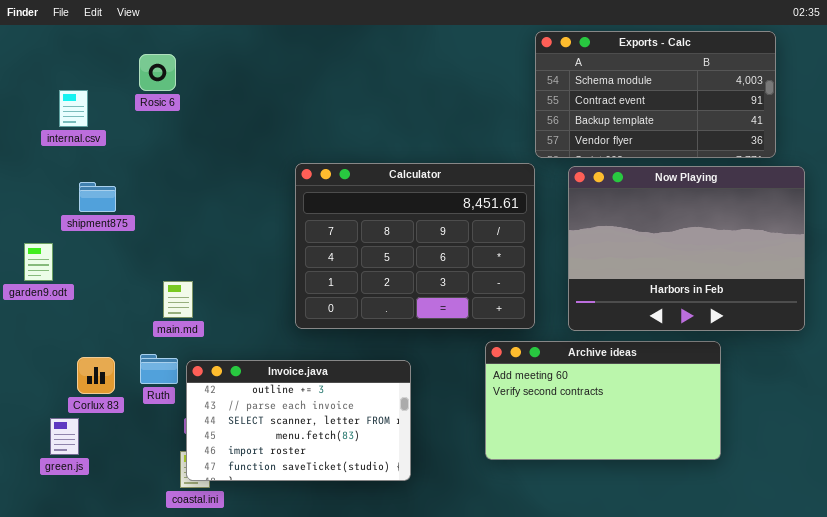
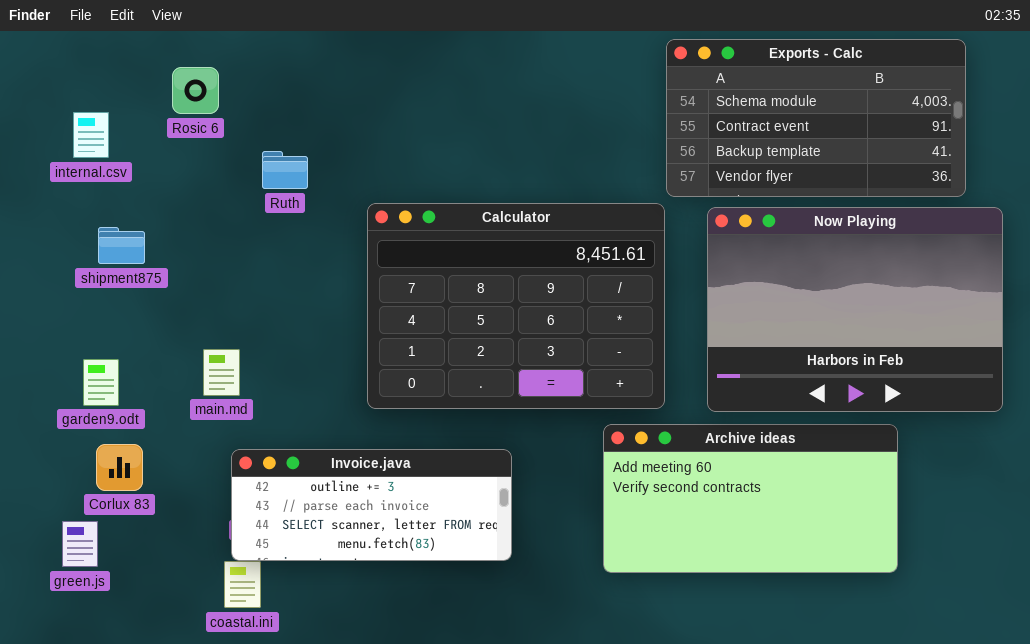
garden9.odt: [24,243,53,281] -> [83,359,119,406], moved
Ruth: [140,354,178,384] -> [262,151,308,189], moved
Invoice.java: [186,360,411,481] -> [231,449,512,561], resized

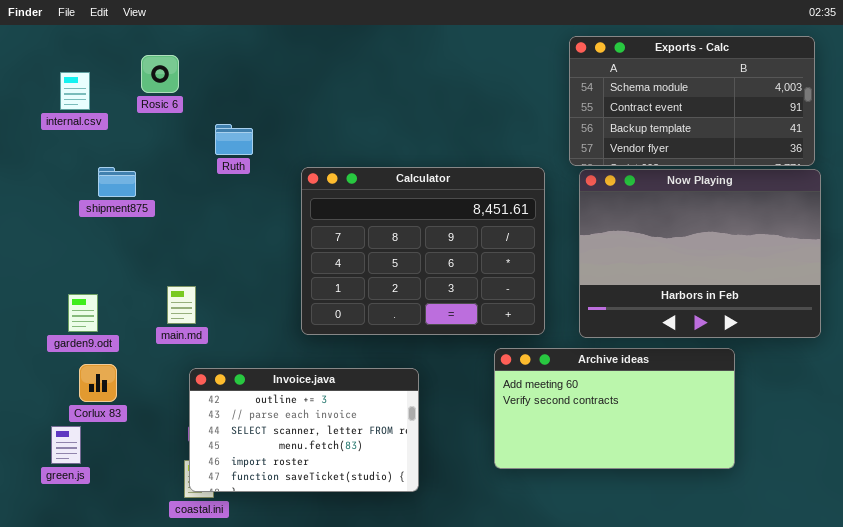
Exports - Calc: [666,39,966,197] -> [569,36,815,166], moved
internal.csv: [73,112,109,158] -> [60,72,90,110], moved
shipment875: [98,227,145,264] -> [98,167,136,197], moved
Invoice.java: [231,449,512,561] -> [189,368,419,492], resized

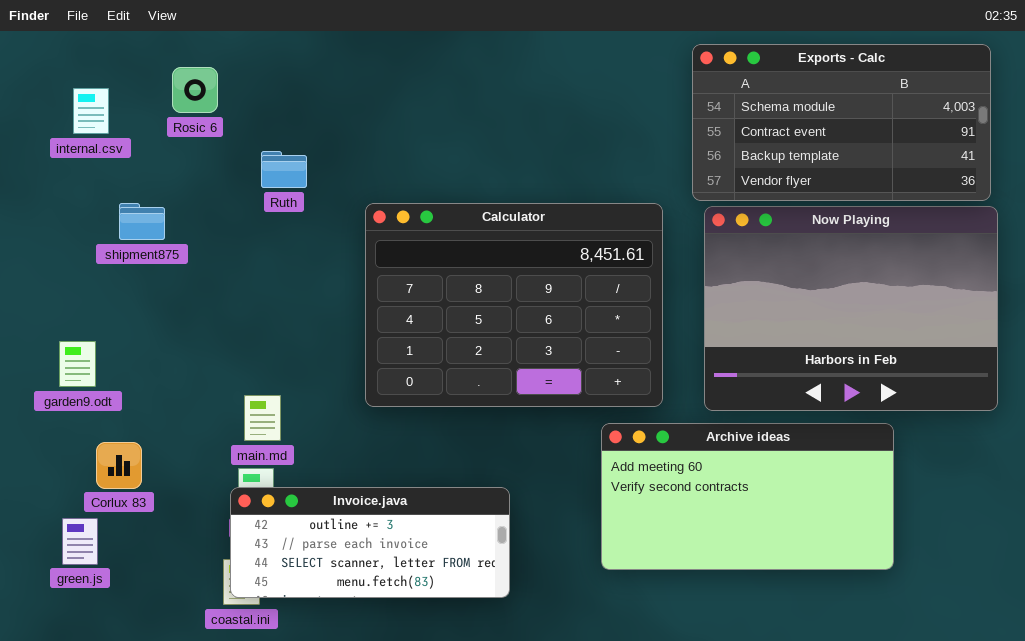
main.md: [167,286,196,324] -> [244,395,281,441], moved
garden9.odt: [68,294,98,332] -> [59,341,96,387], moved
Invoice.java: [189,368,419,492] -> [230,487,510,598], resized

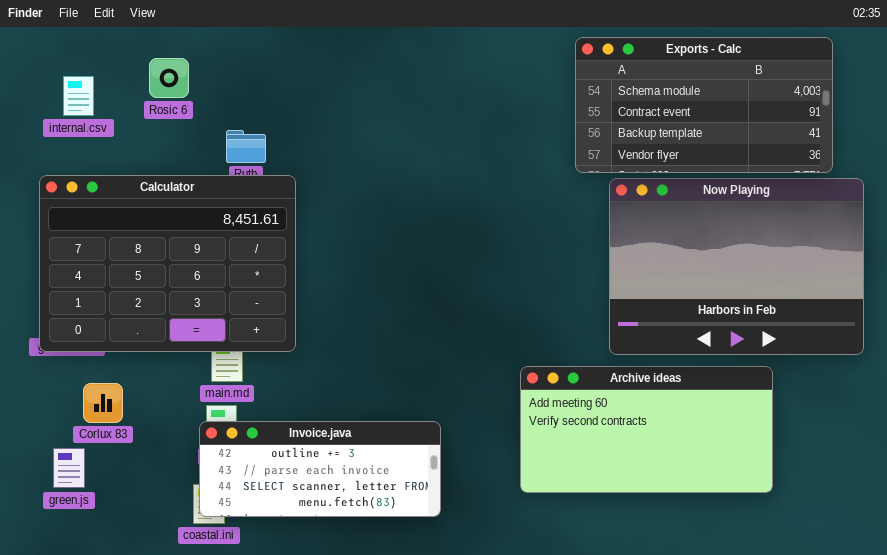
Exports - Calc: [692,44,991,201] -> [575,37,833,173], moved
Calculator: [365,203,663,407] -> [39,175,296,352], moved

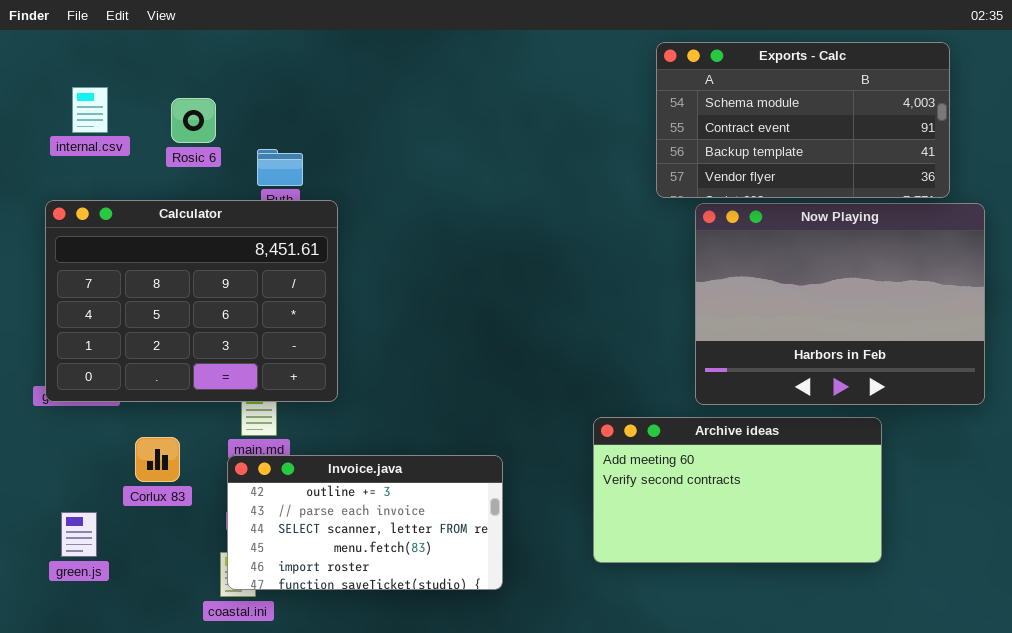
Rosic 6: [149,58,189,98] -> [171,98,216,143], moved
Corlux 83: [83,383,123,423] -> [135,437,180,482], moved
Invoice.java: [199,421,441,517] -> [227,455,503,590], resized

